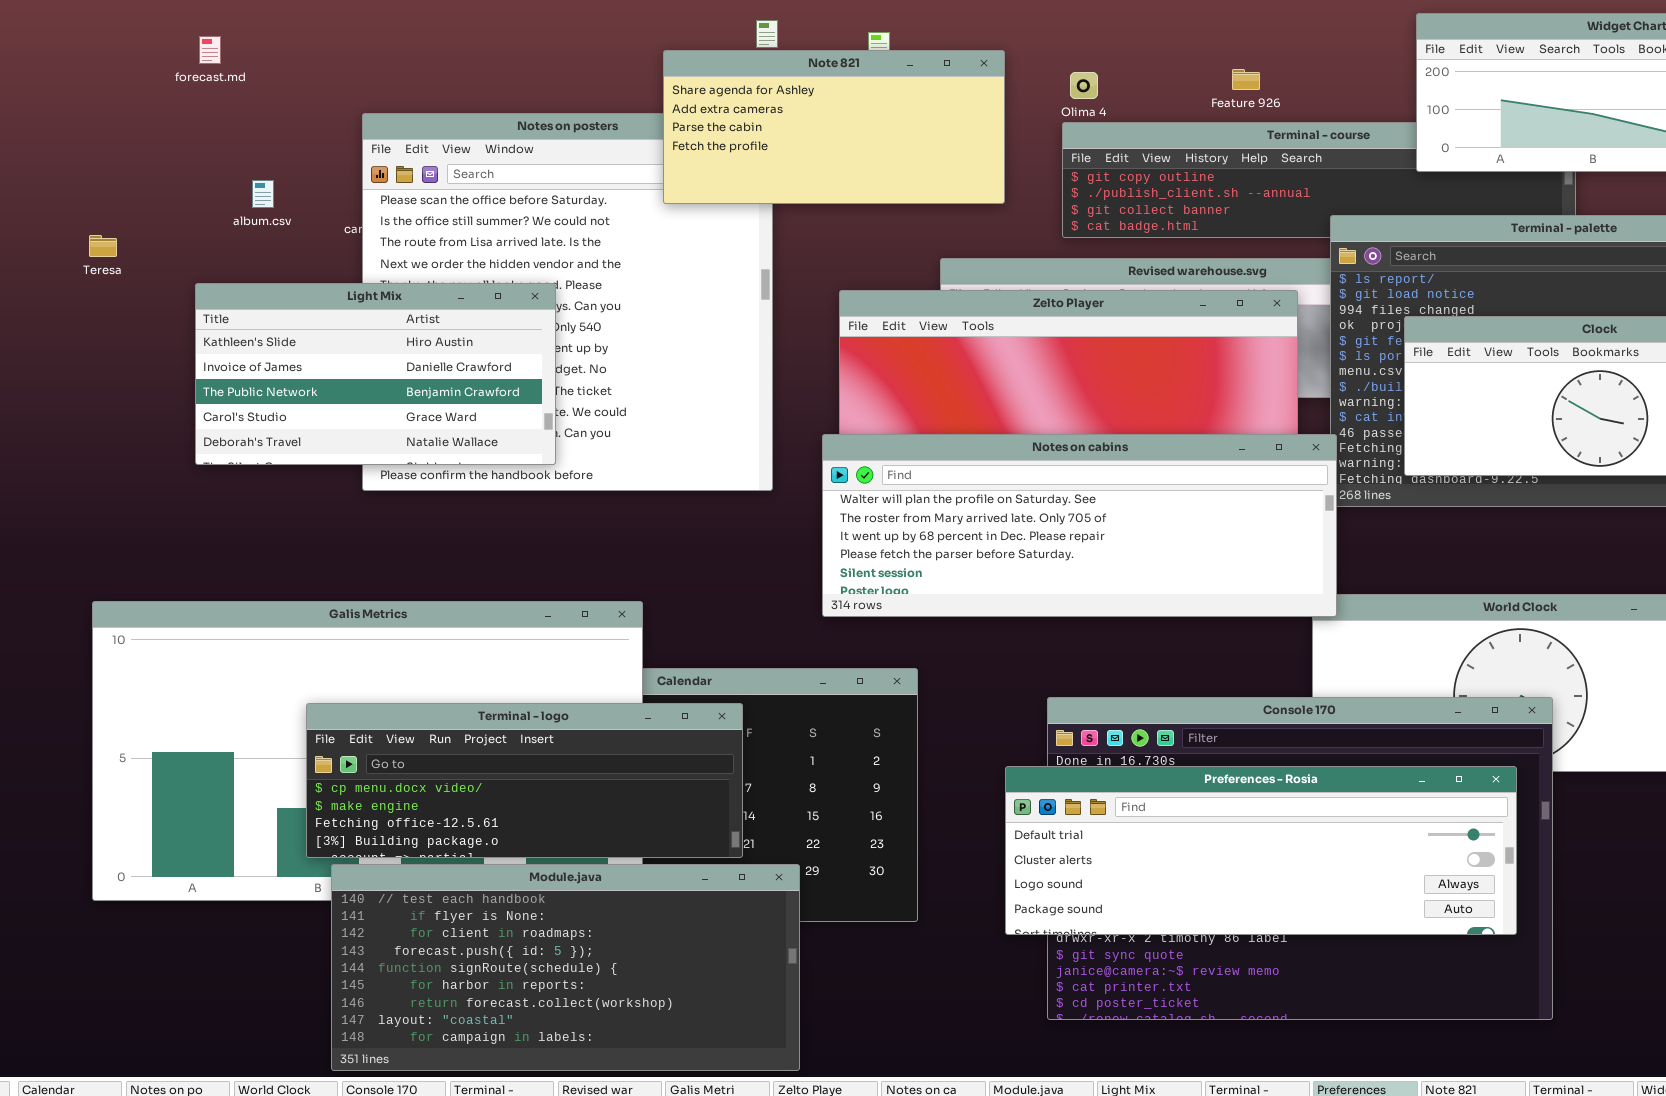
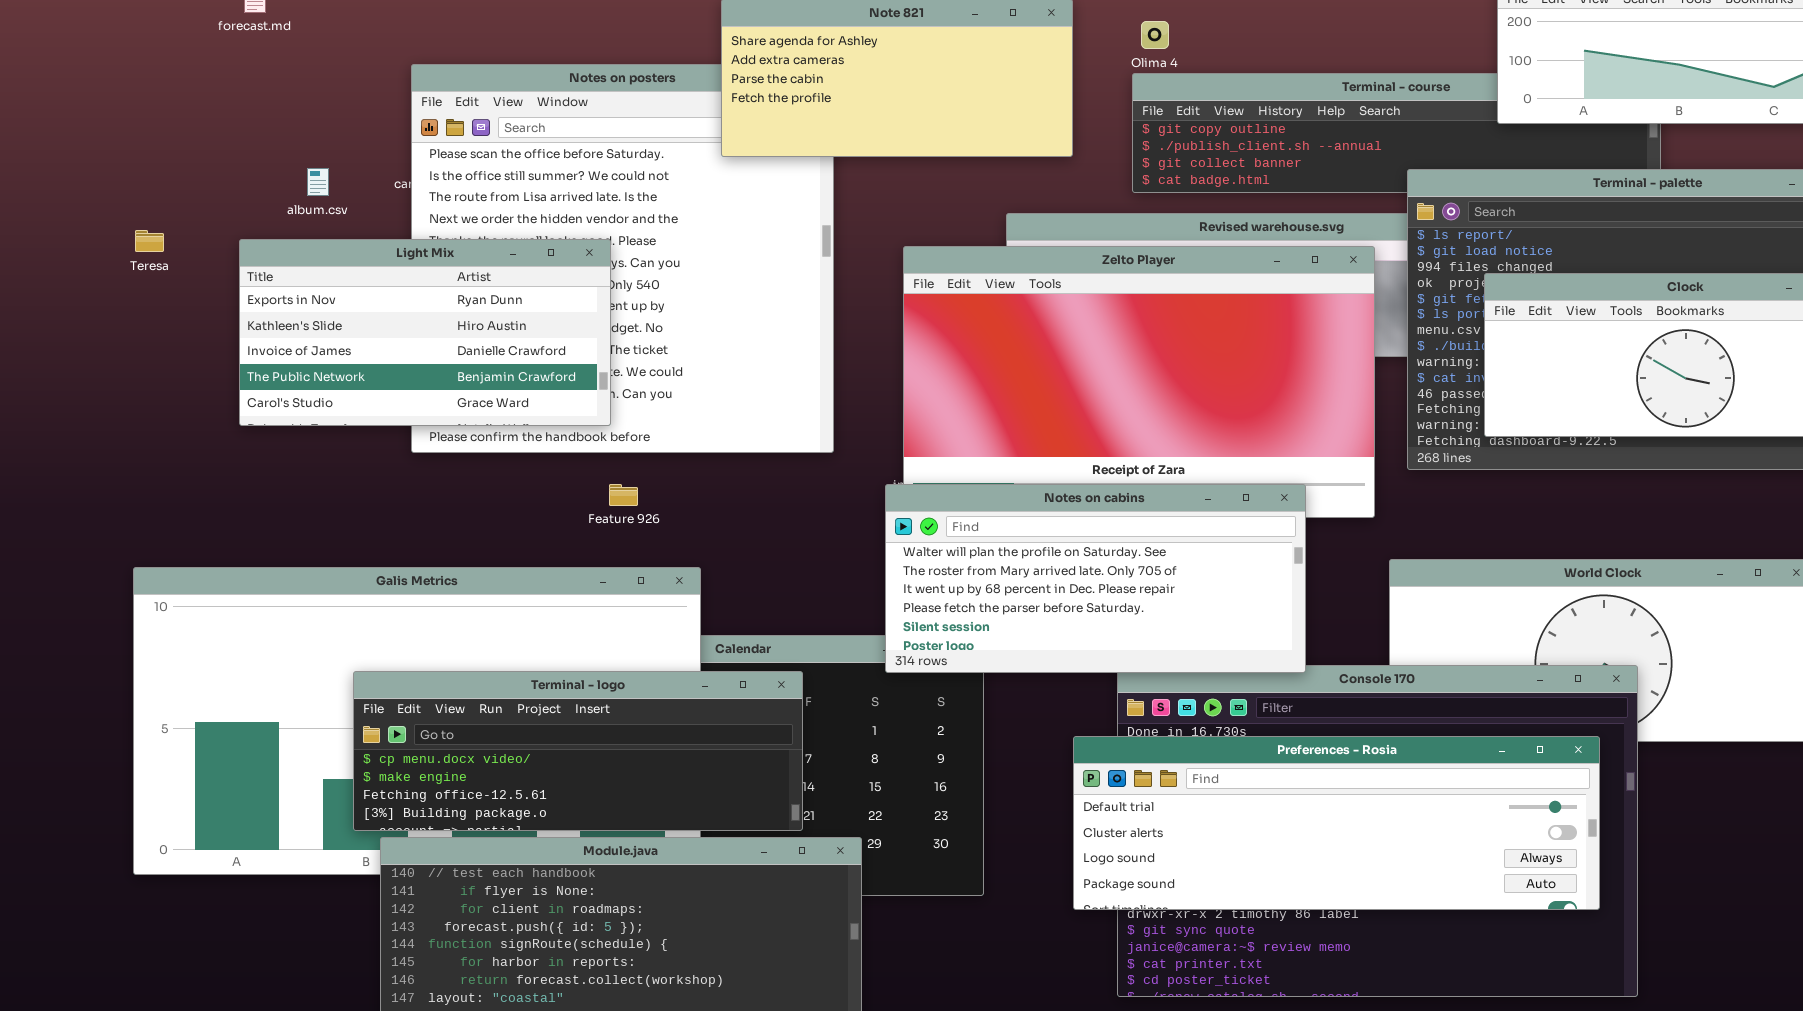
Feature 926: [1232,69,1260,90] -> [609,484,638,506], moved
album.csv: [252,180,274,208] -> [307,168,329,196], moved
Teresa: [89,235,117,257] -> [135,230,164,252], moved
Light Mix: [195,283,556,465] -> [239,239,611,426], scrolled up 1 row
Notes on cabins: [822,434,1337,617] -> [885,484,1306,673], moved, resized

